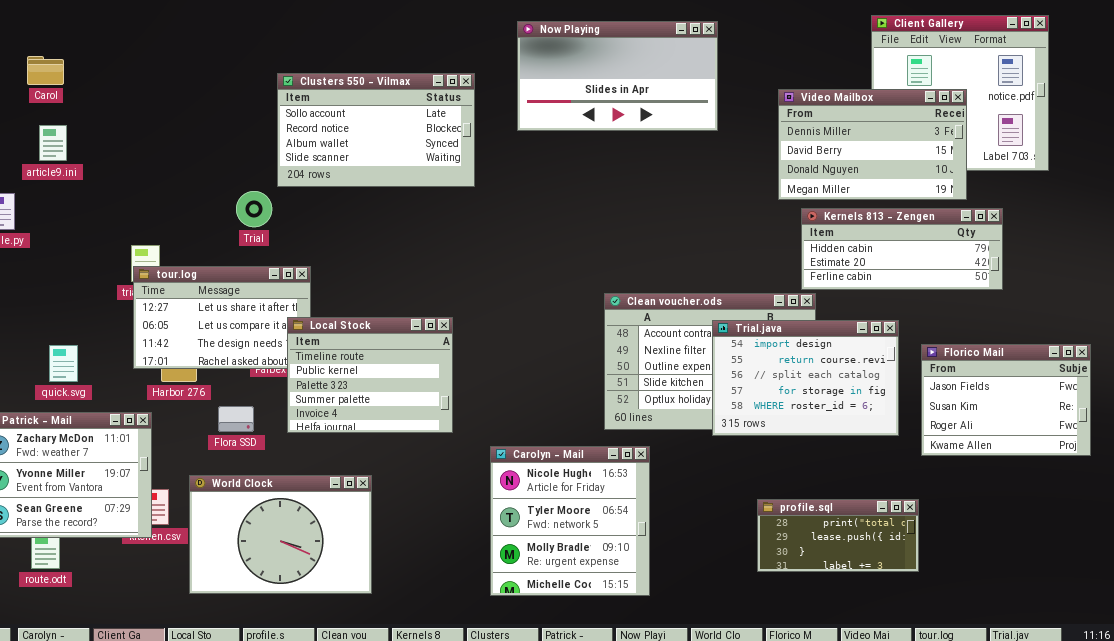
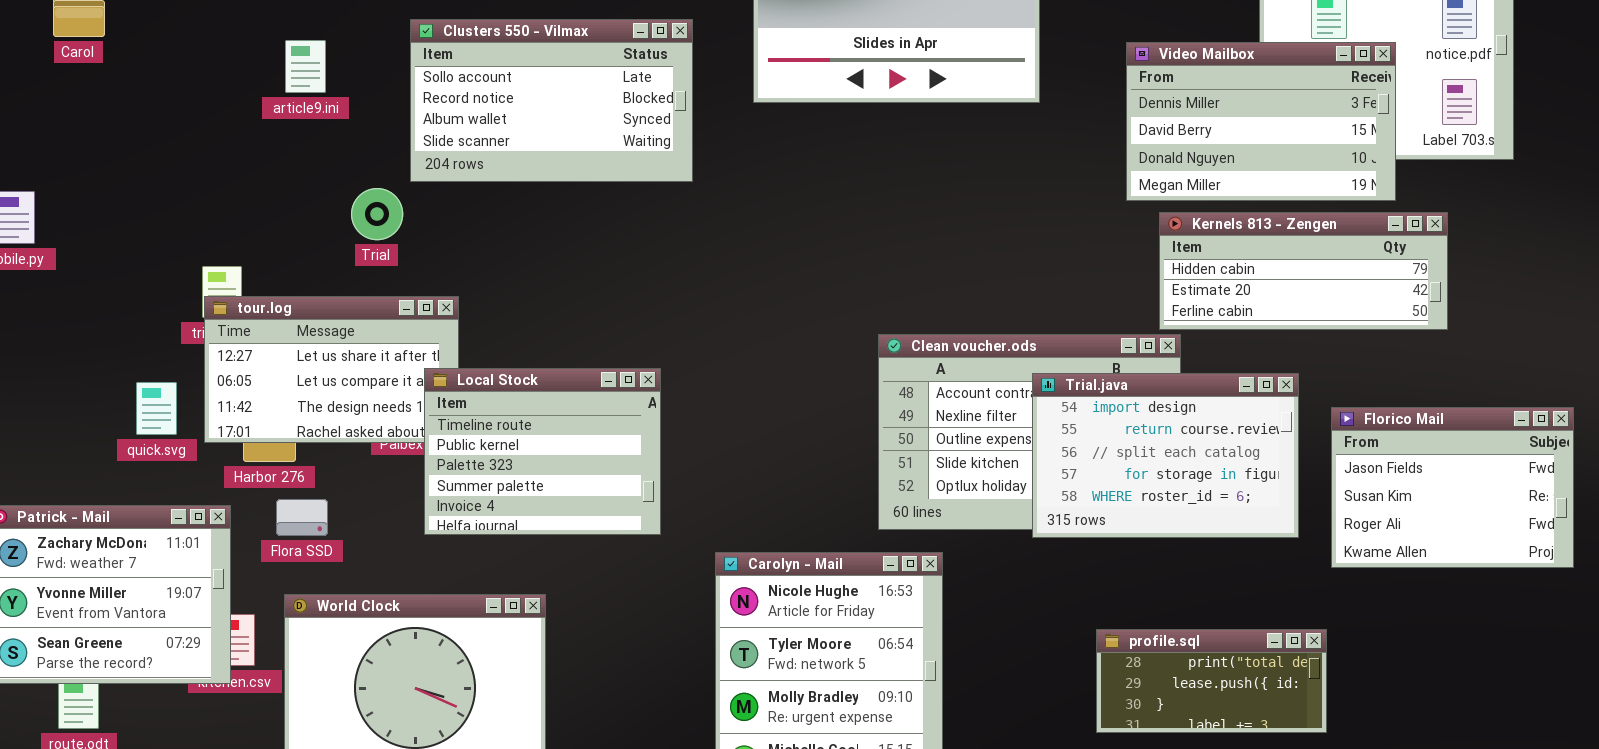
article9.ini: [39,125,67,161] -> [285,40,326,93], moved
quick.svg: [49,345,78,382] -> [136,382,177,435], moved
Flora SSD: [218,406,254,432] -> [276,499,328,536], moved

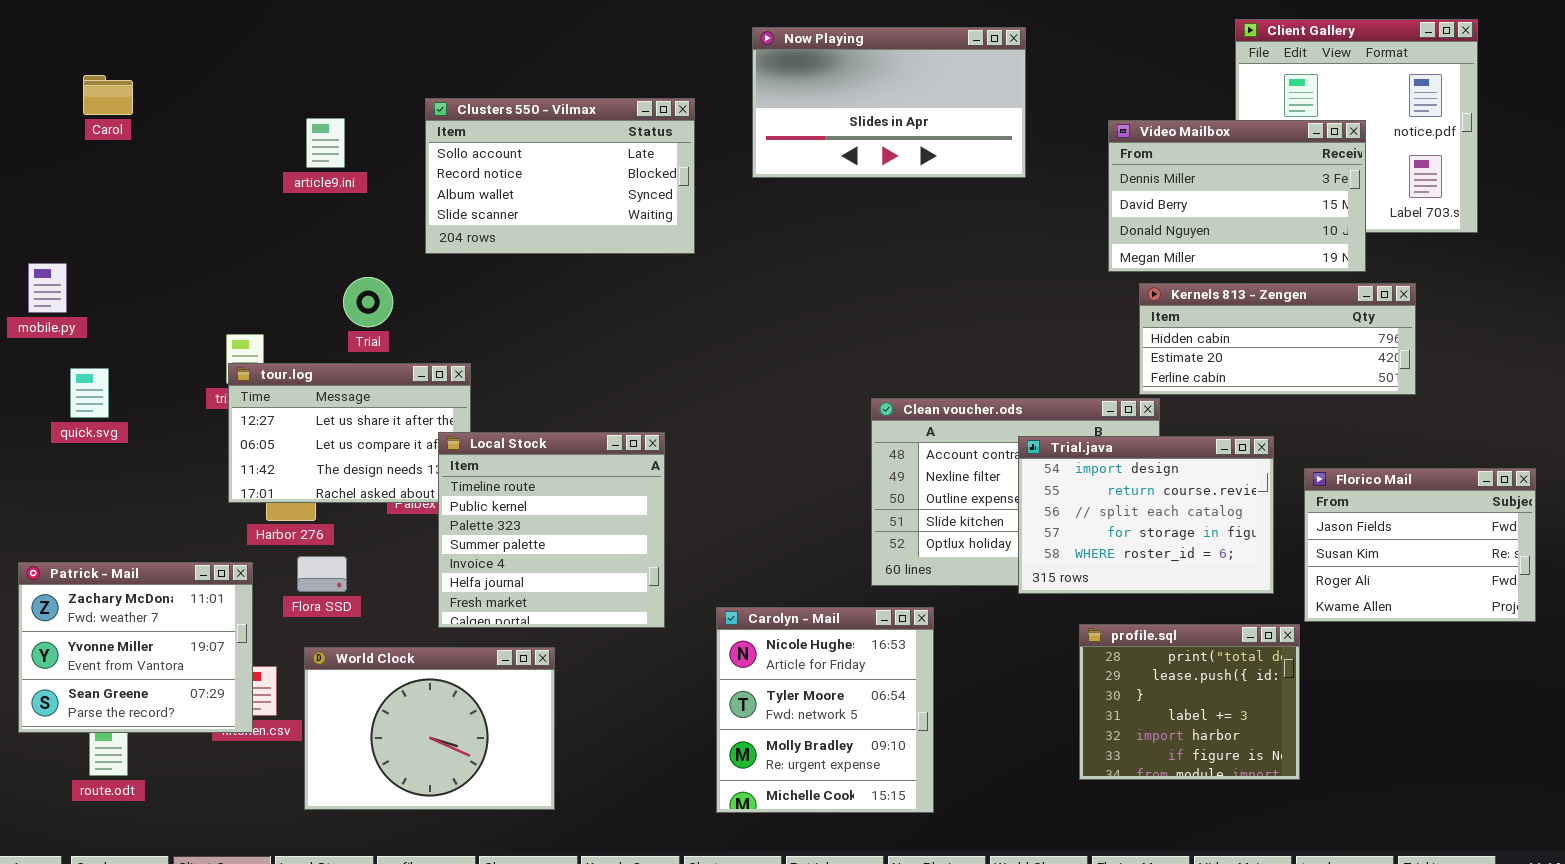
Trial: [351,188,403,240] -> [343,277,393,327], moved
Local Stock: [424,368,661,535] -> [438,432,665,628], resized
quick.svg: [136,382,177,435] -> [70,368,109,418], moved
profile.sql: [1096,629,1327,733] -> [1079,624,1300,780], resized

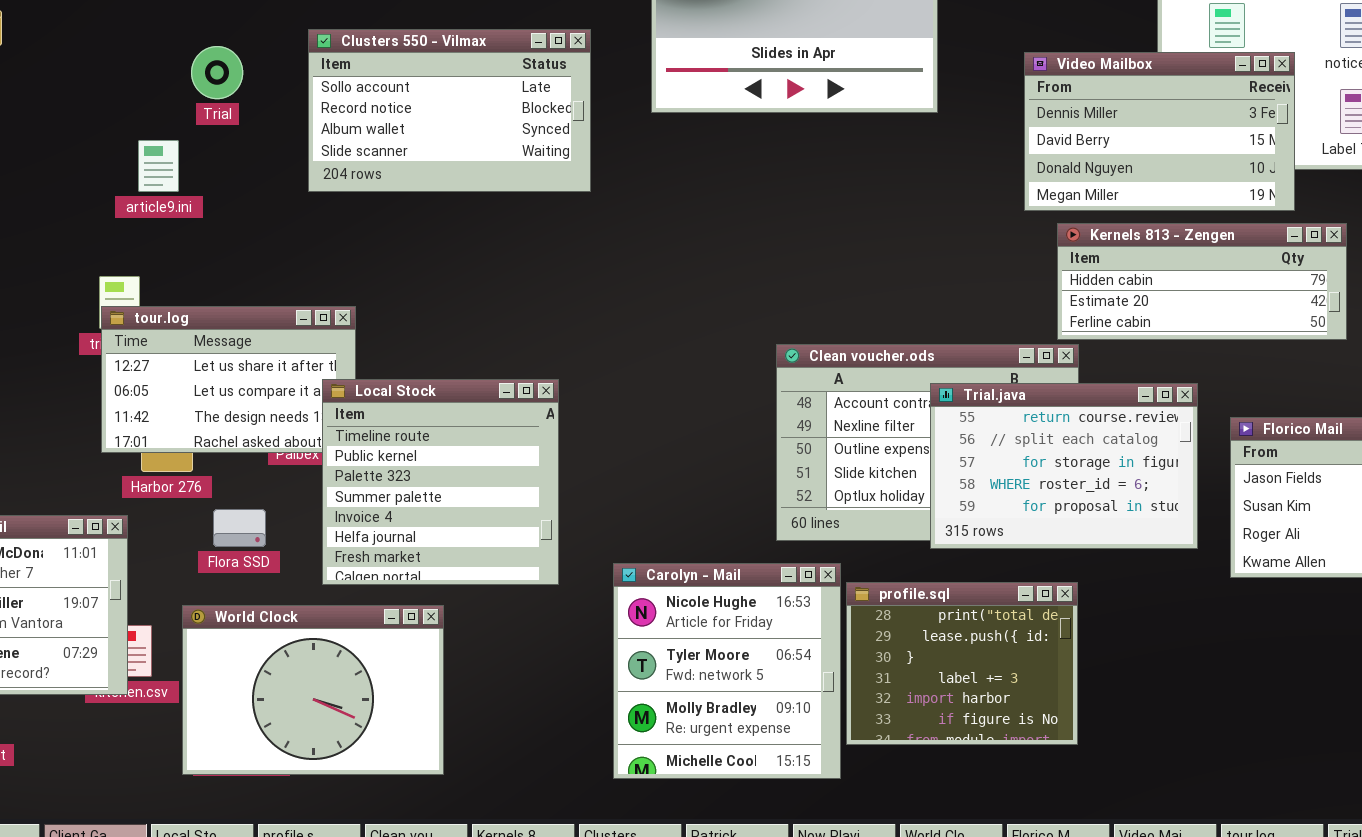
article9.ini: [306,118,345,168] -> [138,140,179,192], moved
Trial: [343,277,393,327] -> [191,46,243,99], moved
Trial.java: [1018,436,1274,594] -> [930,383,1198,549], scrolled down 1 row
Flora SSD: [297,556,347,592] -> [213,509,266,547], moved
profile.sql: [1079,624,1300,780] -> [846,582,1078,745], moved

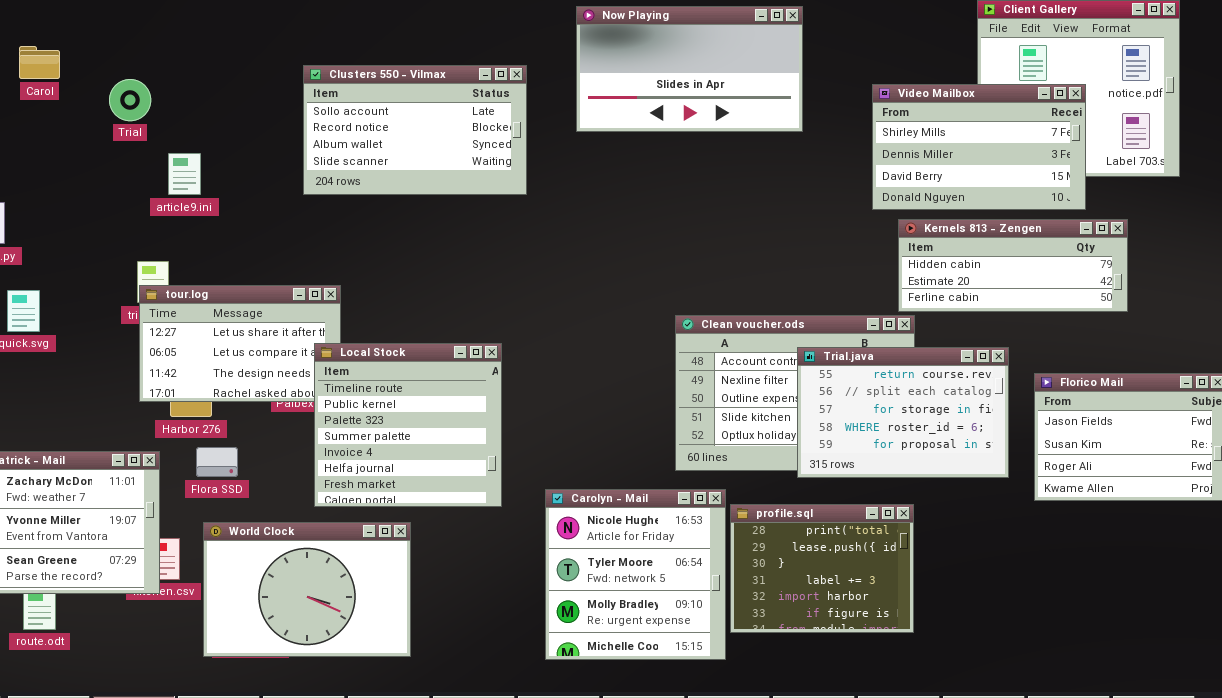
Trial: [191,46,243,99] -> [109,79,151,121], moved
Video Mailbox: [1024,52,1295,211] -> [872,84,1086,210], scrolled up 1 row
Flora SSD: [213,509,266,547] -> [196,447,238,477], moved

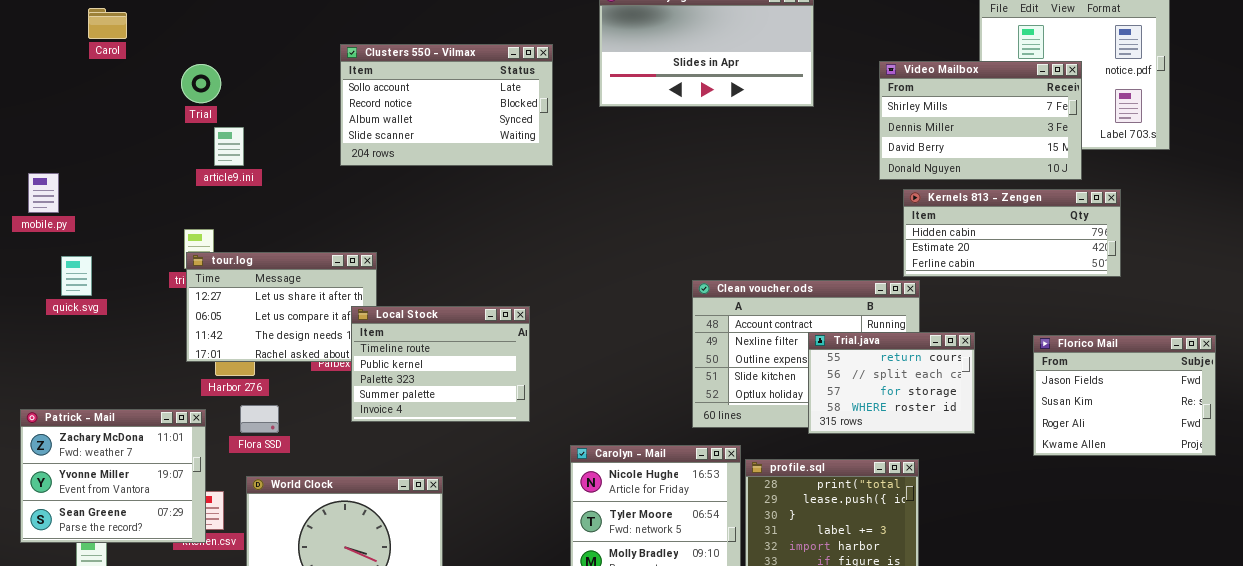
Carol: [19,46,60,79] -> [88,8,127,39], moved
Trial: [109,79,151,121] -> [181,64,221,103], moved
Local Stock: [314,343,502,507] -> [351,306,530,422], resized
Trial.java: [797,347,1009,478] -> [808,332,975,434], resized

